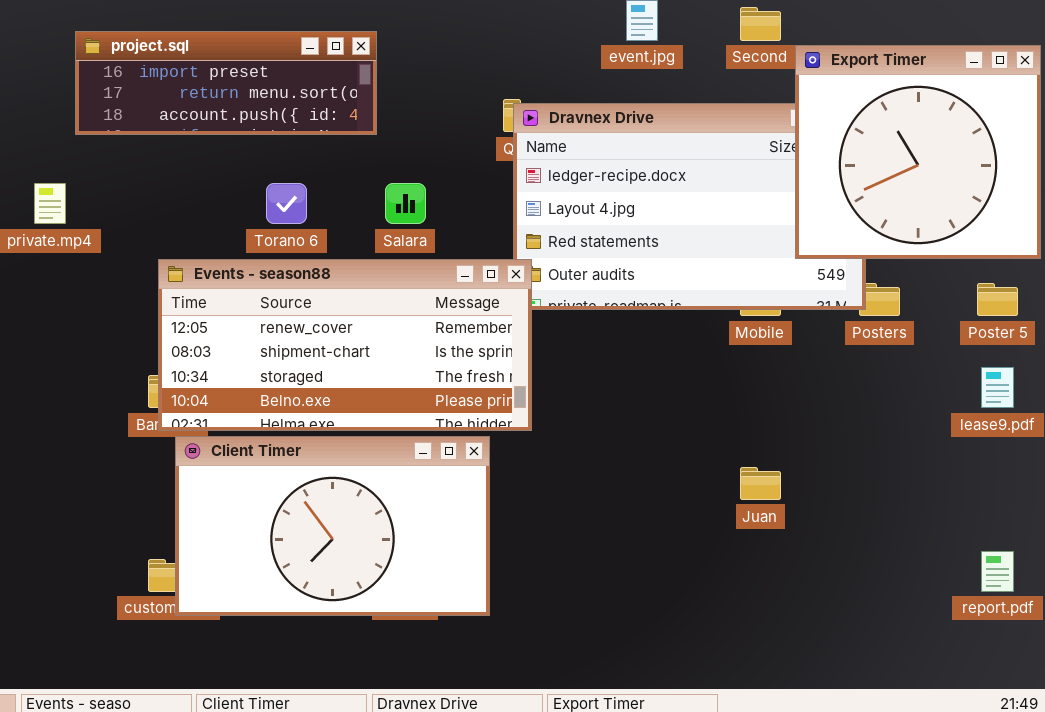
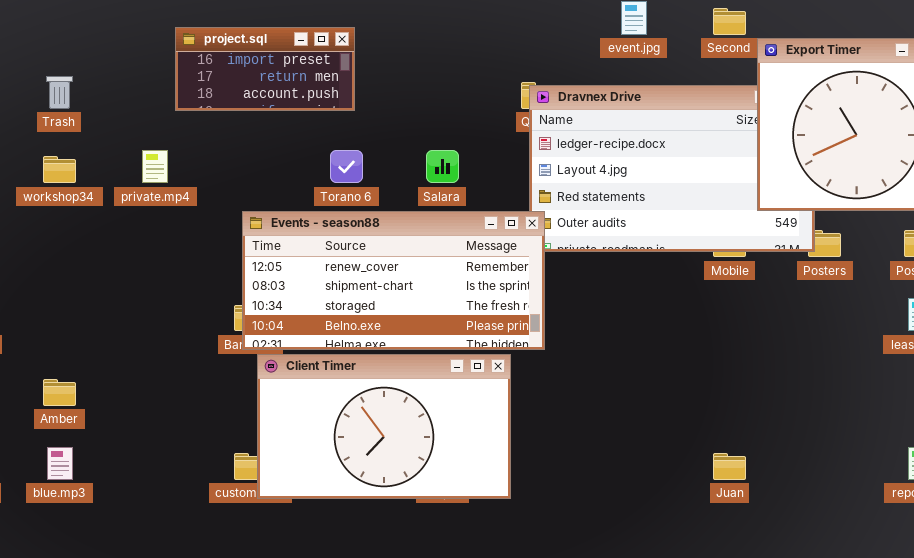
project.sql: [75,31,377,135] -> [175,27,355,111], resized
Juan: [740,467,781,500] -> [713,453,746,480], moved

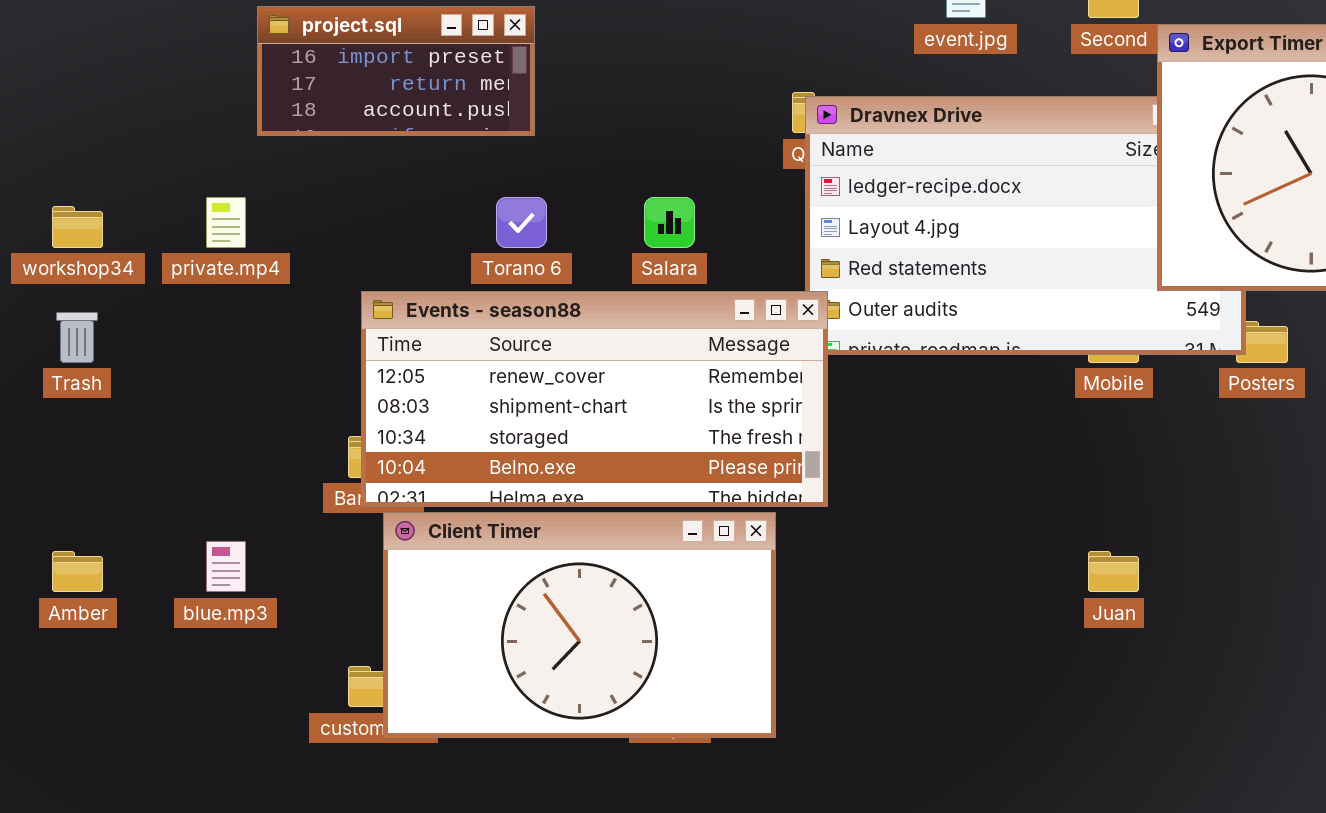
Trash: [46,76,73,109] -> [56,312,98,363], moved
blue.mp3: [47,447,73,480] -> [206,541,246,592], moved
Juan: [713,453,746,480] -> [1088,551,1139,592], moved

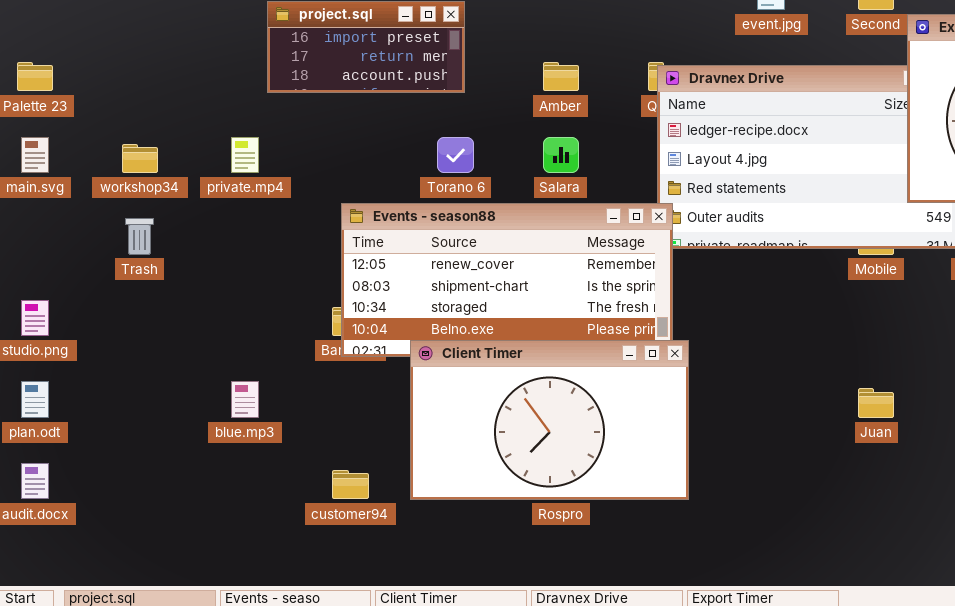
Client Timer: [383,512,776,738] -> [410,340,689,500], moved
Amber: [52,551,103,592] -> [543,62,579,91], moved

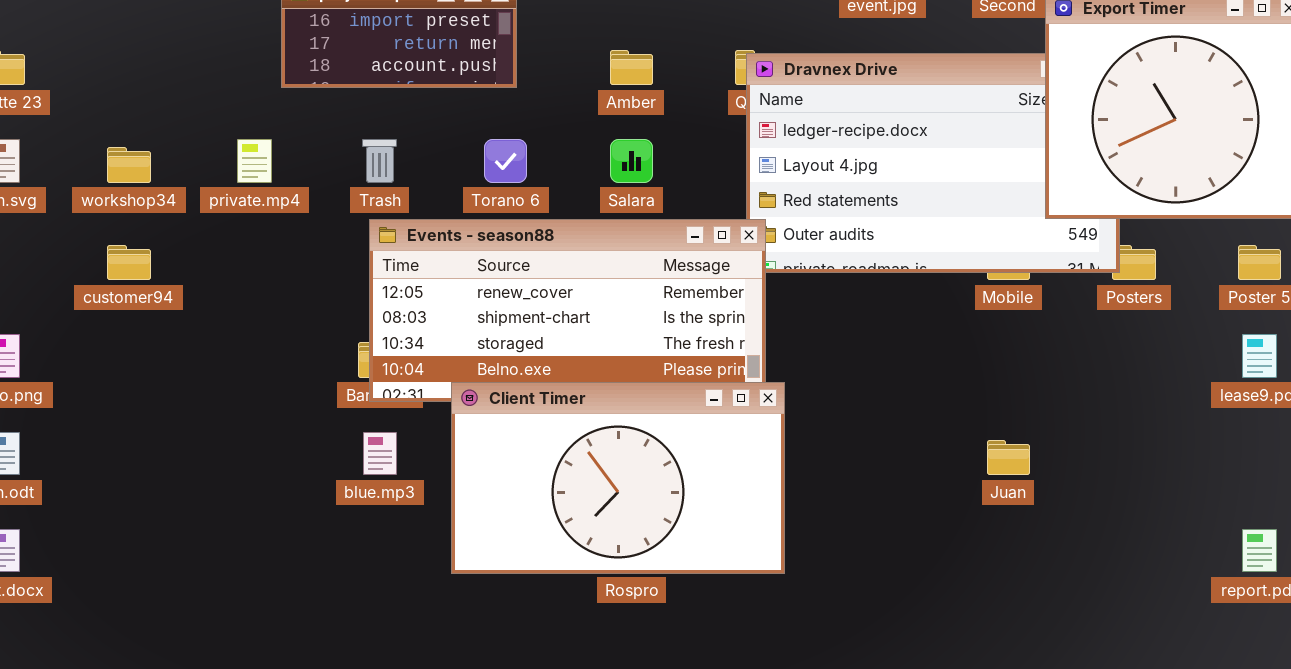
Trash: [125,218,154,255] -> [362,139,397,183], moved
blue.mp3: [231,381,259,418] -> [363,432,397,475], moved
customer94: [332,470,369,499] -> [107,245,151,280], moved

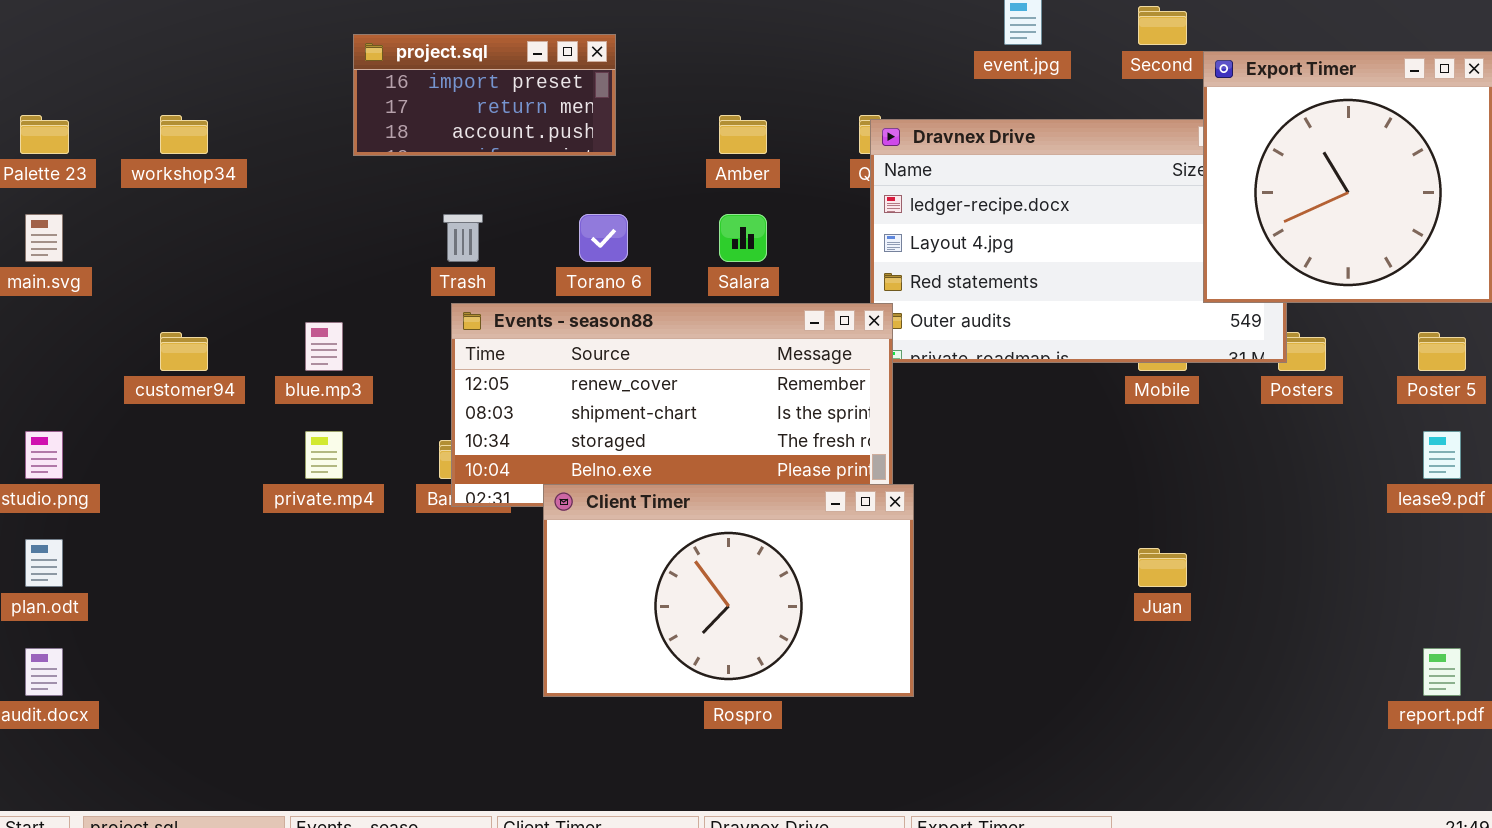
private.mp4: [237,139,272,183] -> [305,431,343,479], moved
workshop34: [107,147,151,183] -> [160,115,208,154], moved
blue.mp3: [363,432,397,475] -> [305,322,343,371], moved

